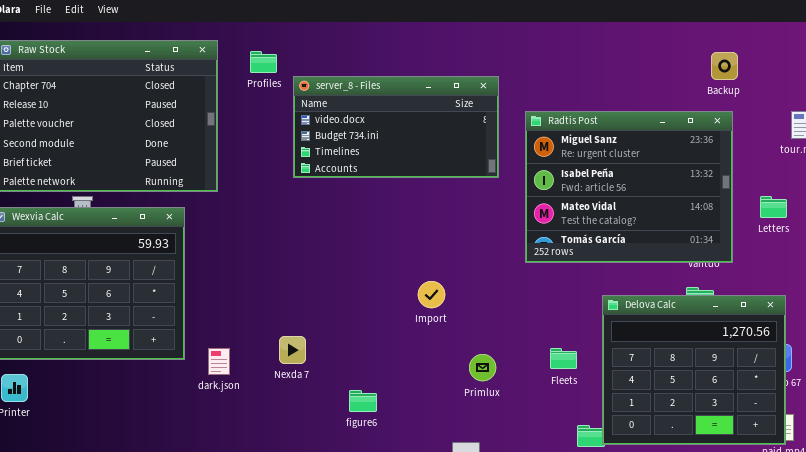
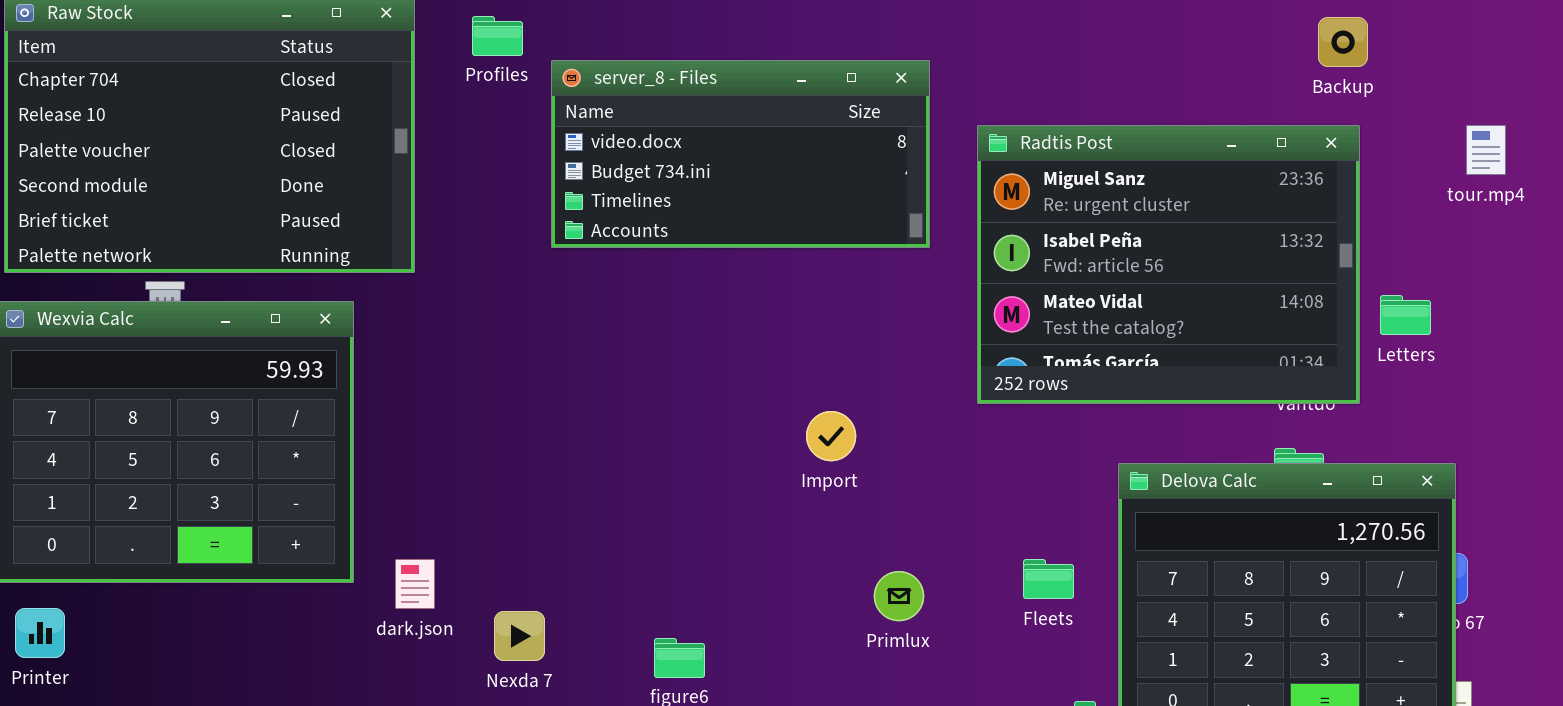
Letters: [760,196,787,218] -> [1380,295,1431,335], moved
Import: [418,281,445,308] -> [806,411,856,461], moved
Nexda 7: [279,336,306,364] -> [494,611,545,661], moved

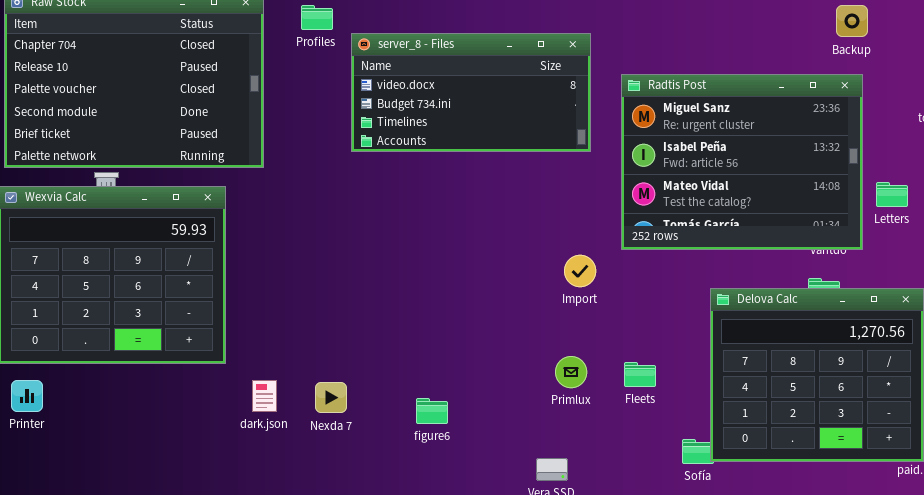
Import: [806,411,856,461] -> [564,255,596,287], moved
dark.json: [395,559,435,609] -> [252,380,277,412], moved
Fleets: [1023,559,1074,599] -> [624,362,656,387], moved

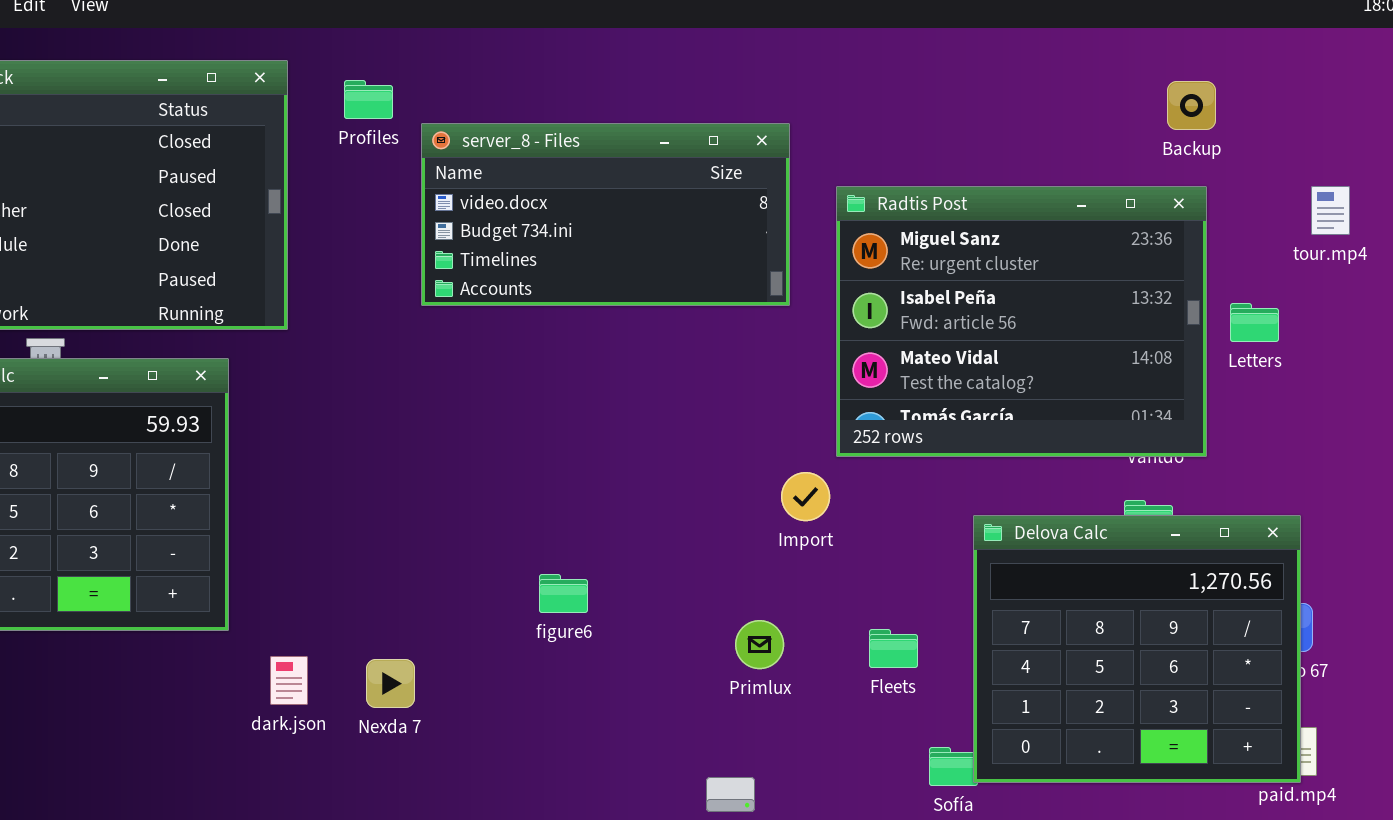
Letters: [876,182,908,207] -> [1230,303,1279,342], moved
Import: [564,255,596,287] -> [781,472,830,521], moved
Fleets: [624,362,656,387] -> [869,629,918,668], moved
figure6: [416,398,448,424] -> [539,574,588,613], moved

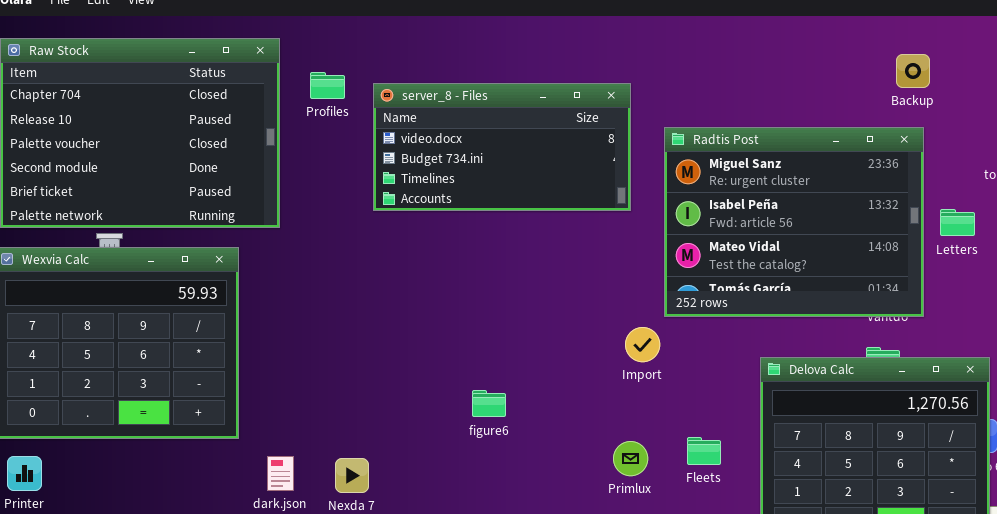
Profiles: [344,80,393,119] -> [310,72,345,99], moved
figure6: [539,574,588,613] -> [472,390,506,417], moved
Primlux: [735,620,784,669] -> [613,441,648,476], moved

